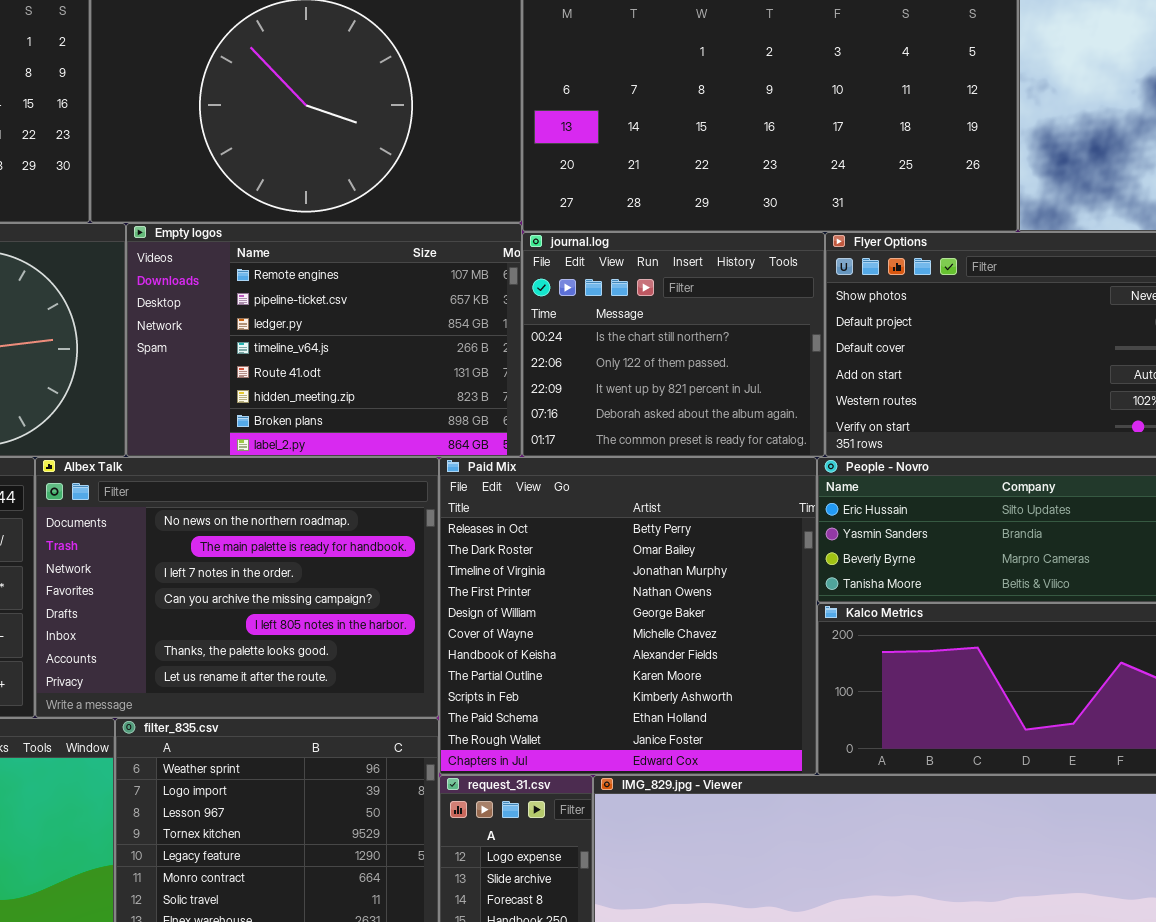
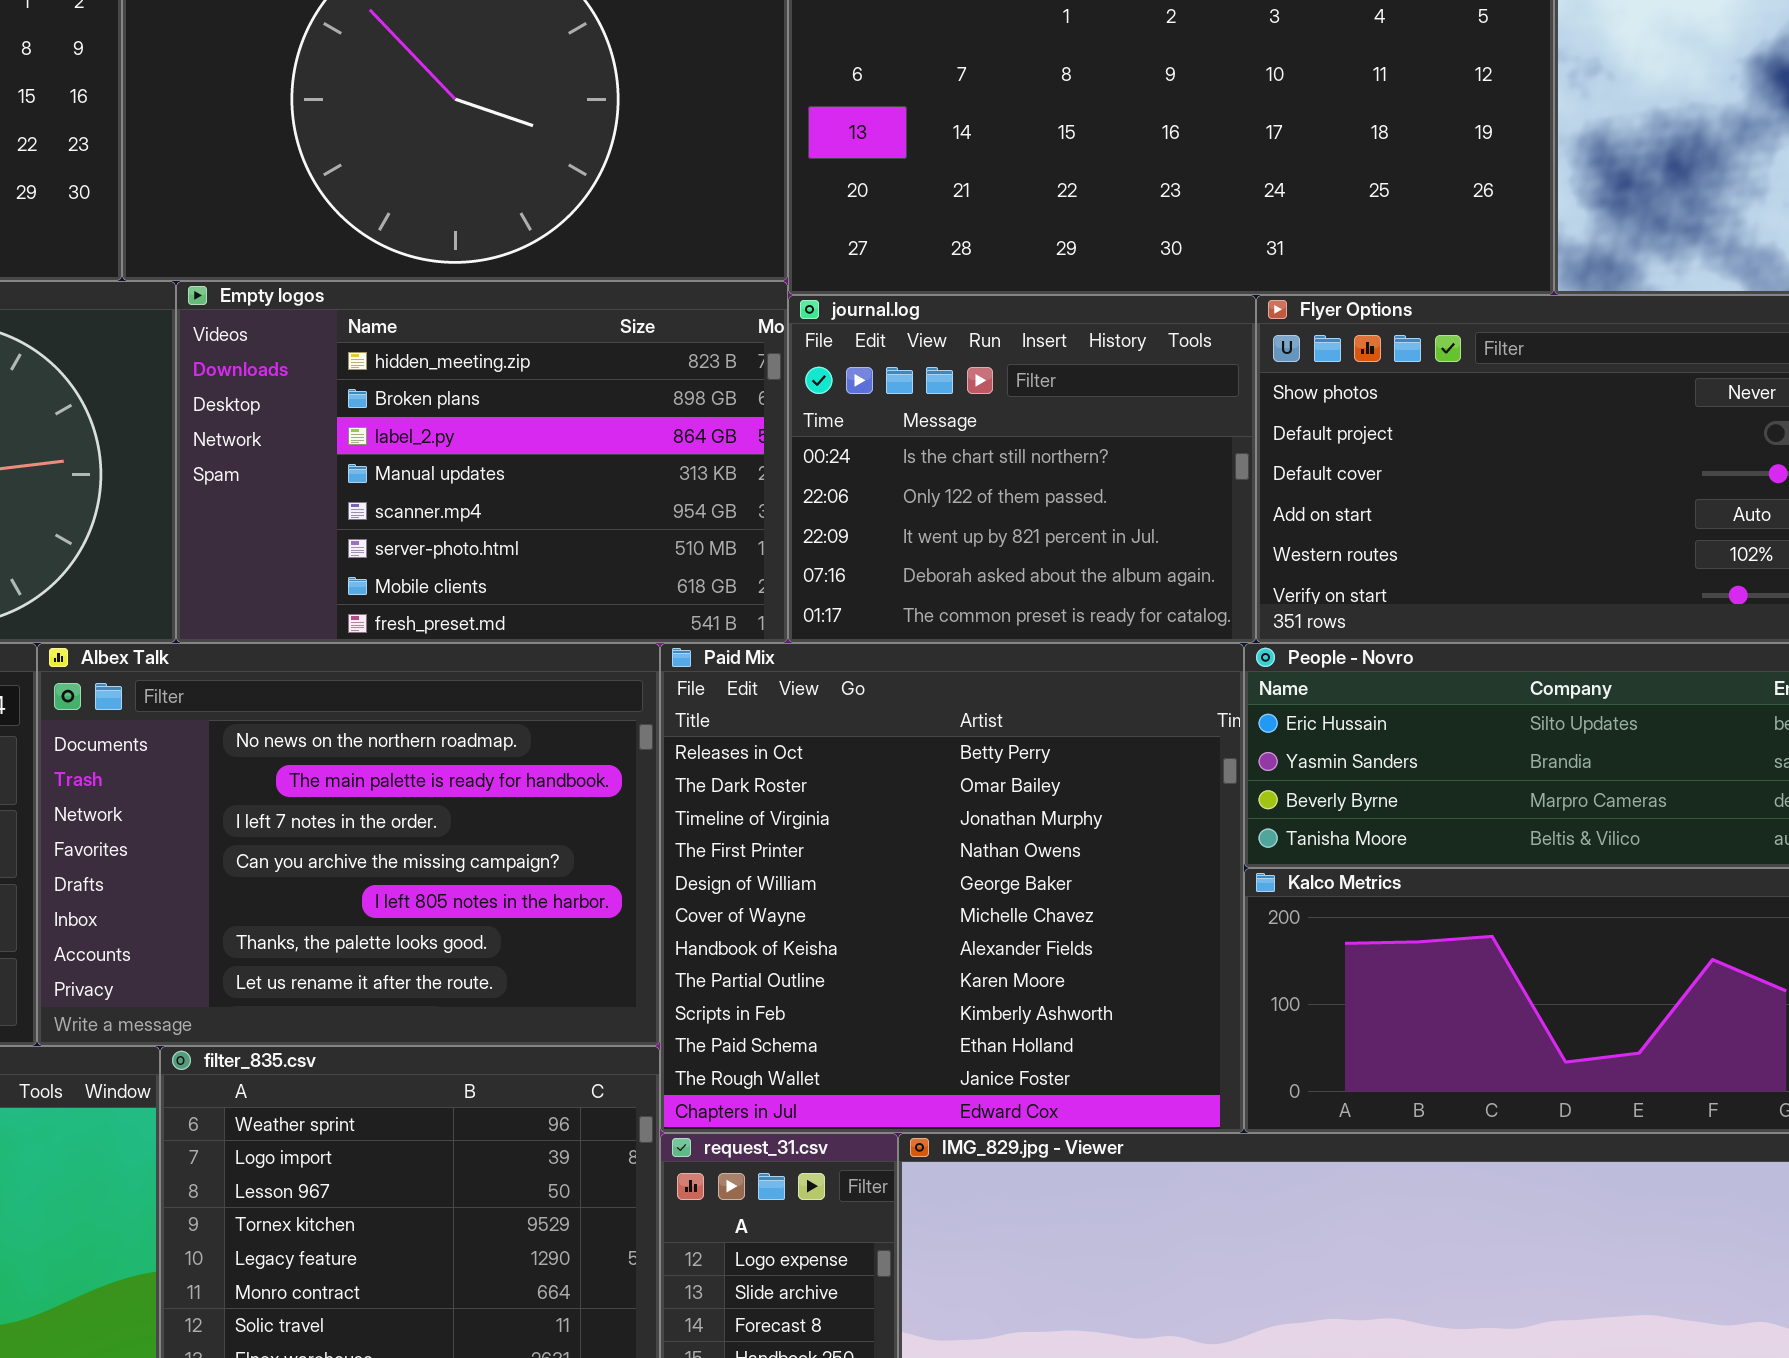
Empty logos: [126,223,522,457] -> [176,281,788,643], scrolled down 5 rows

